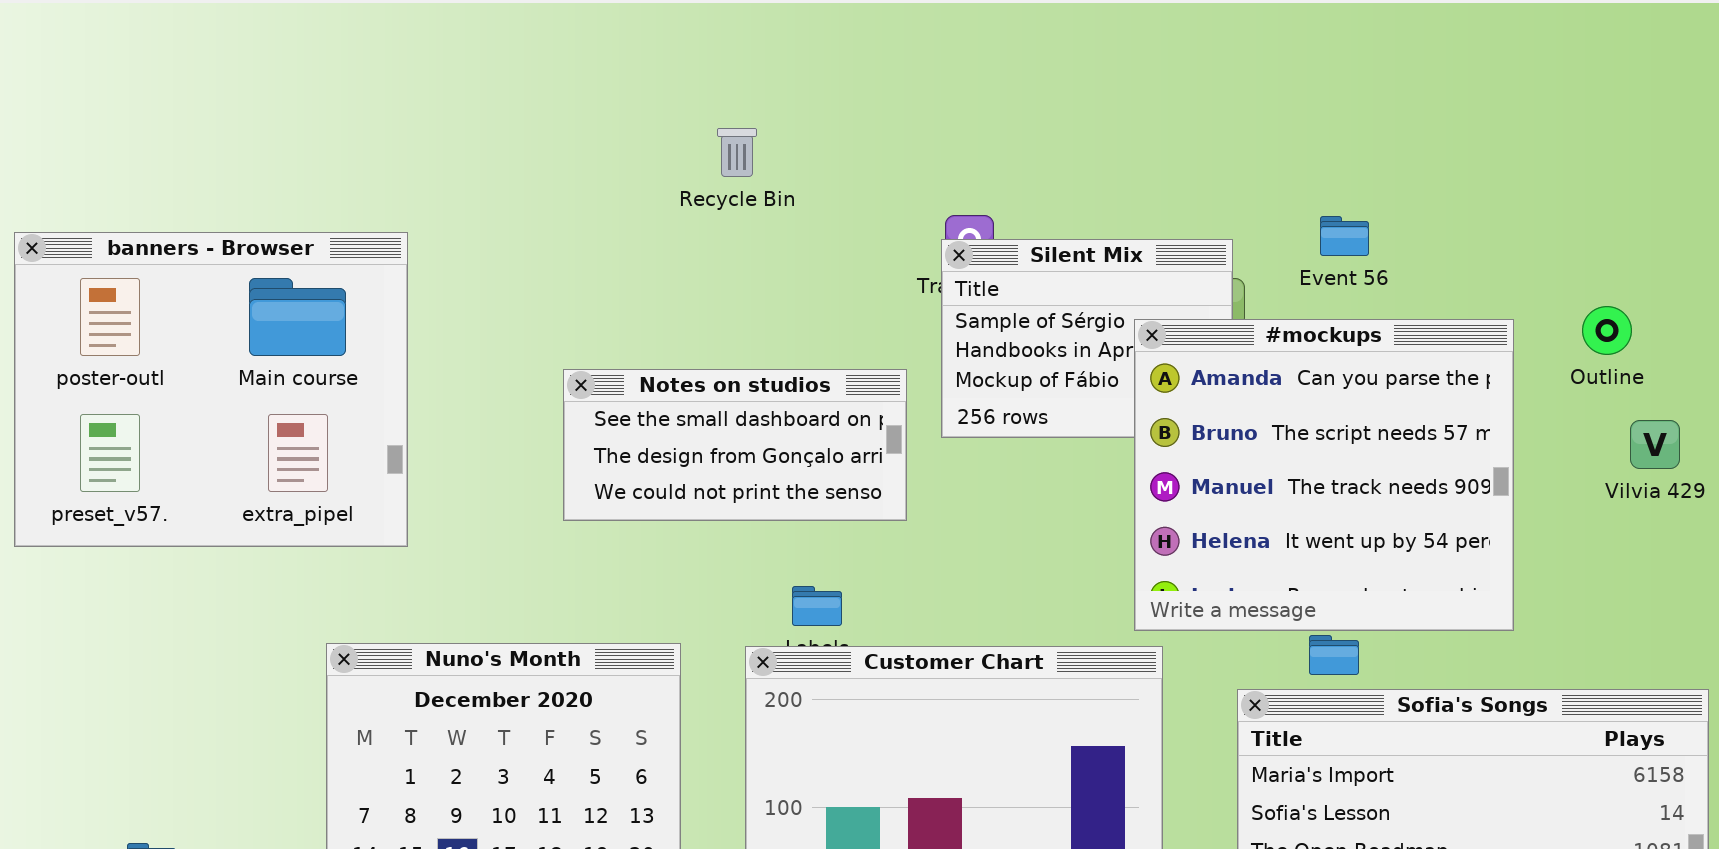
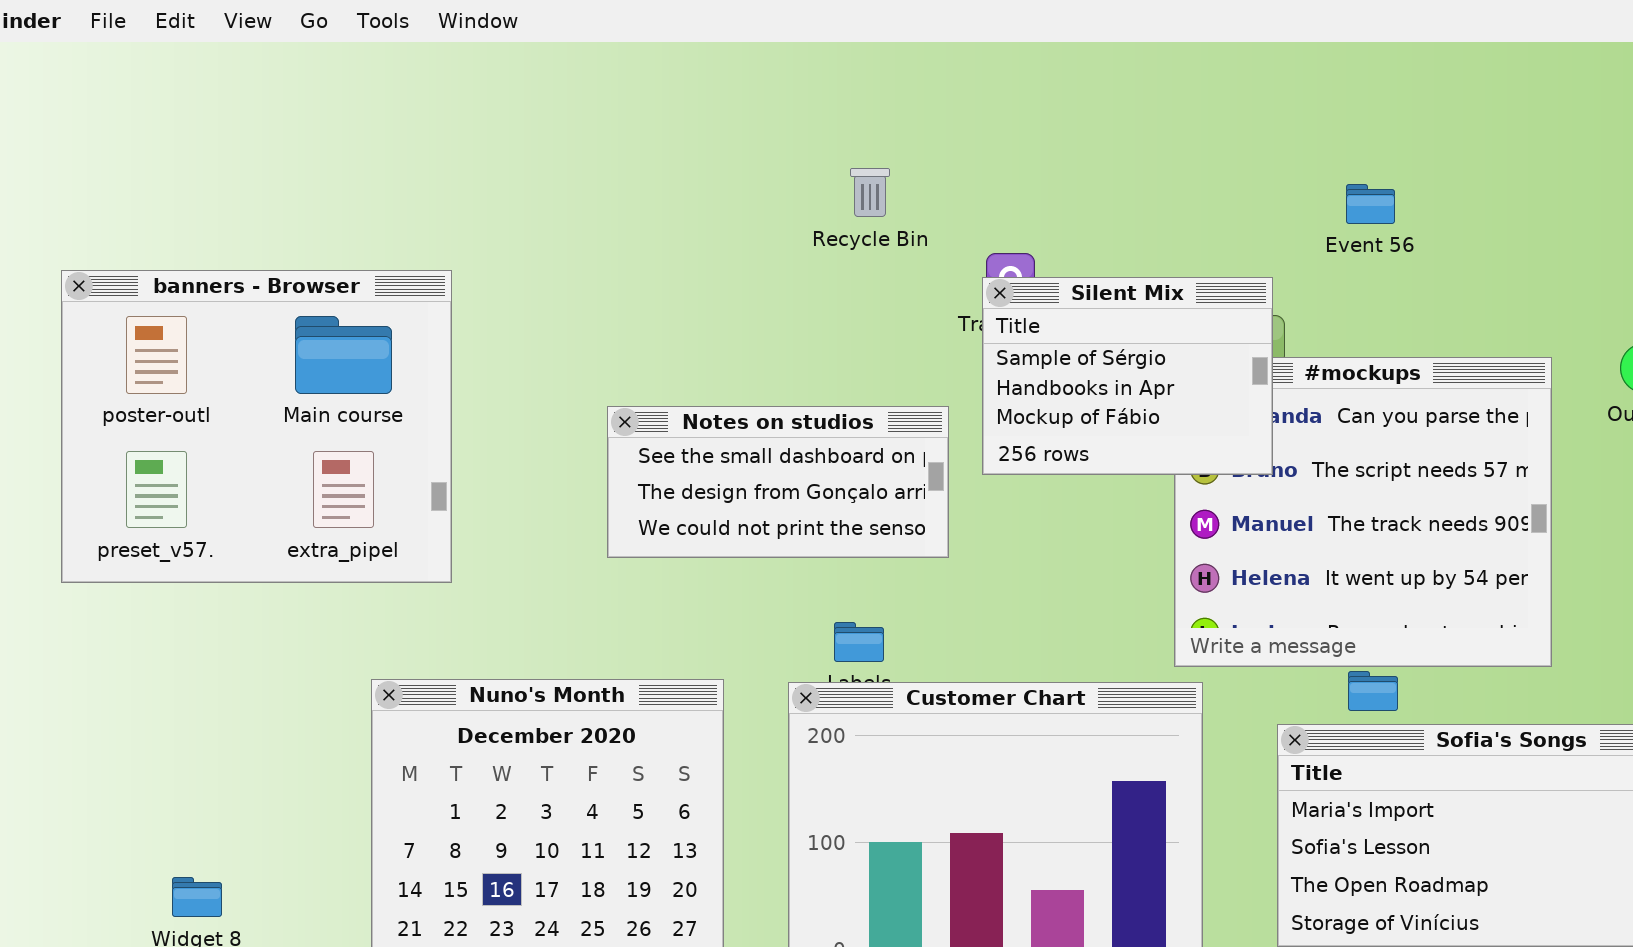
Recycle Bin: [717,128,757,177] -> [850,168,890,217], moved
Event 56: [1320,216,1369,256] -> [1346,184,1395,224], moved
Silent Mix: [941,239,1233,438] -> [982,277,1273,475], raised

